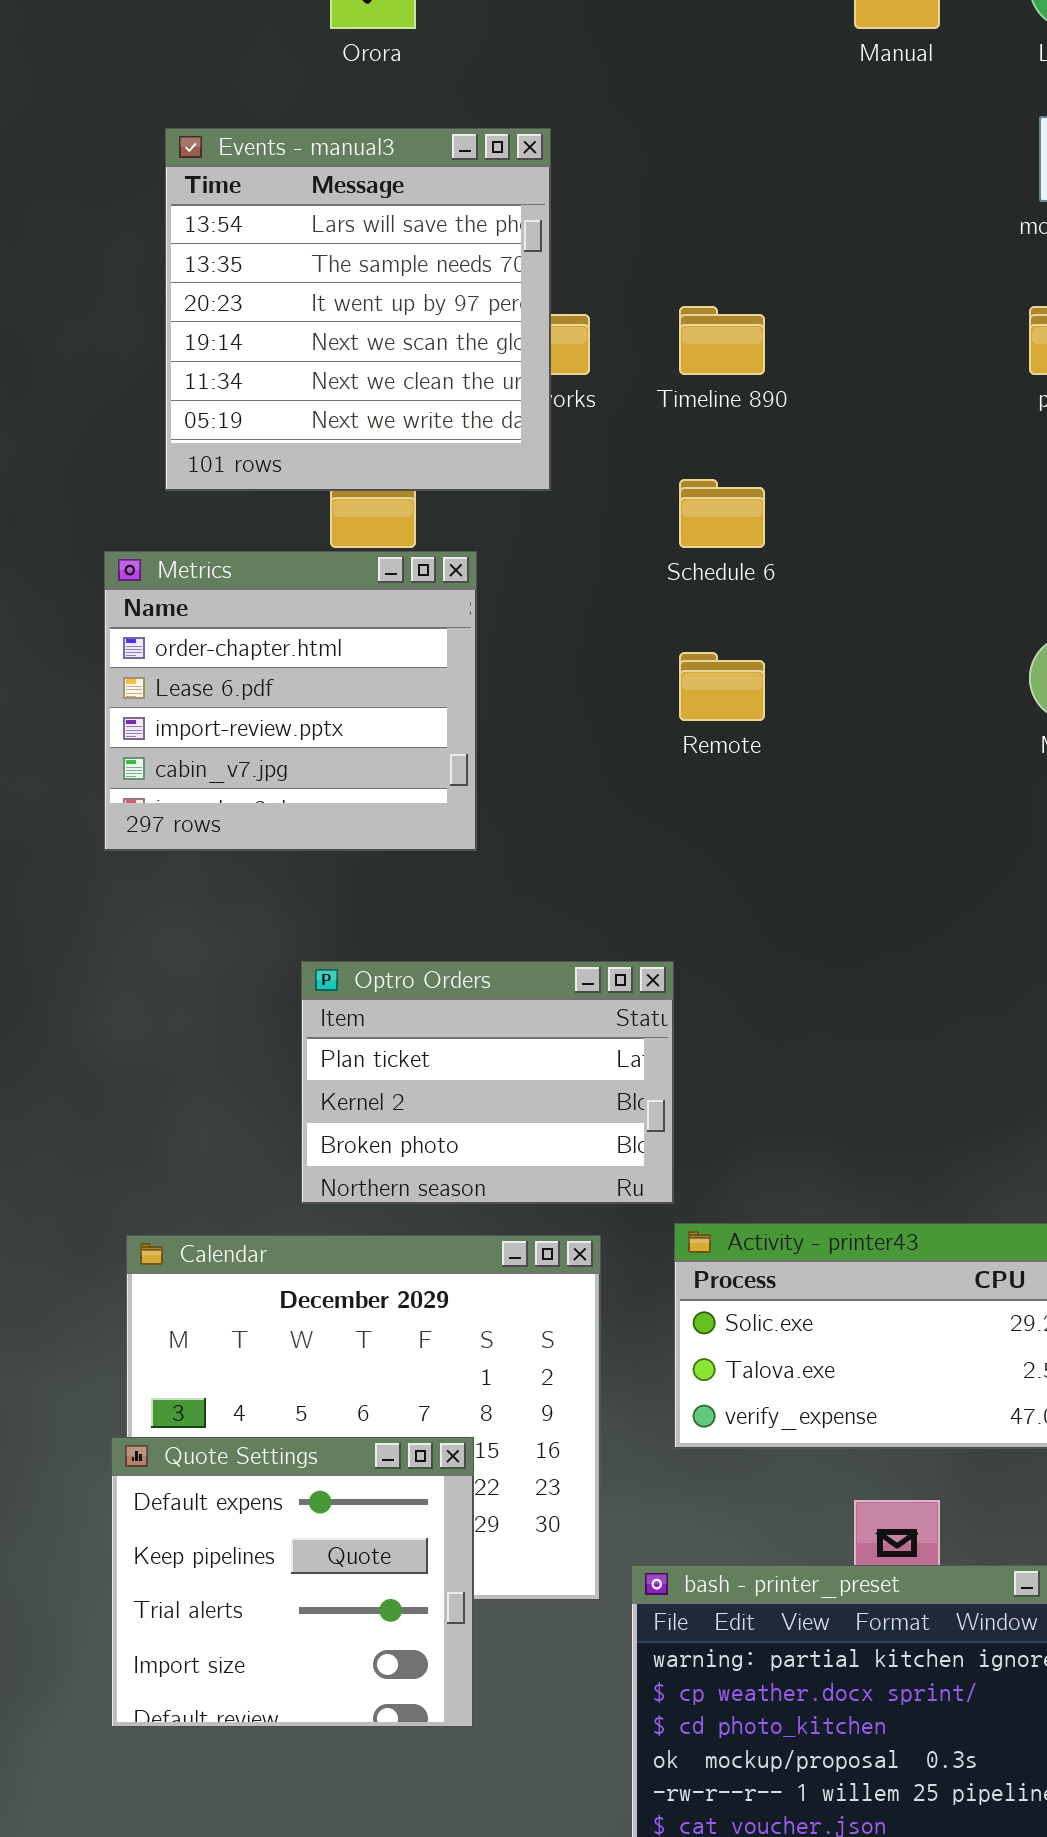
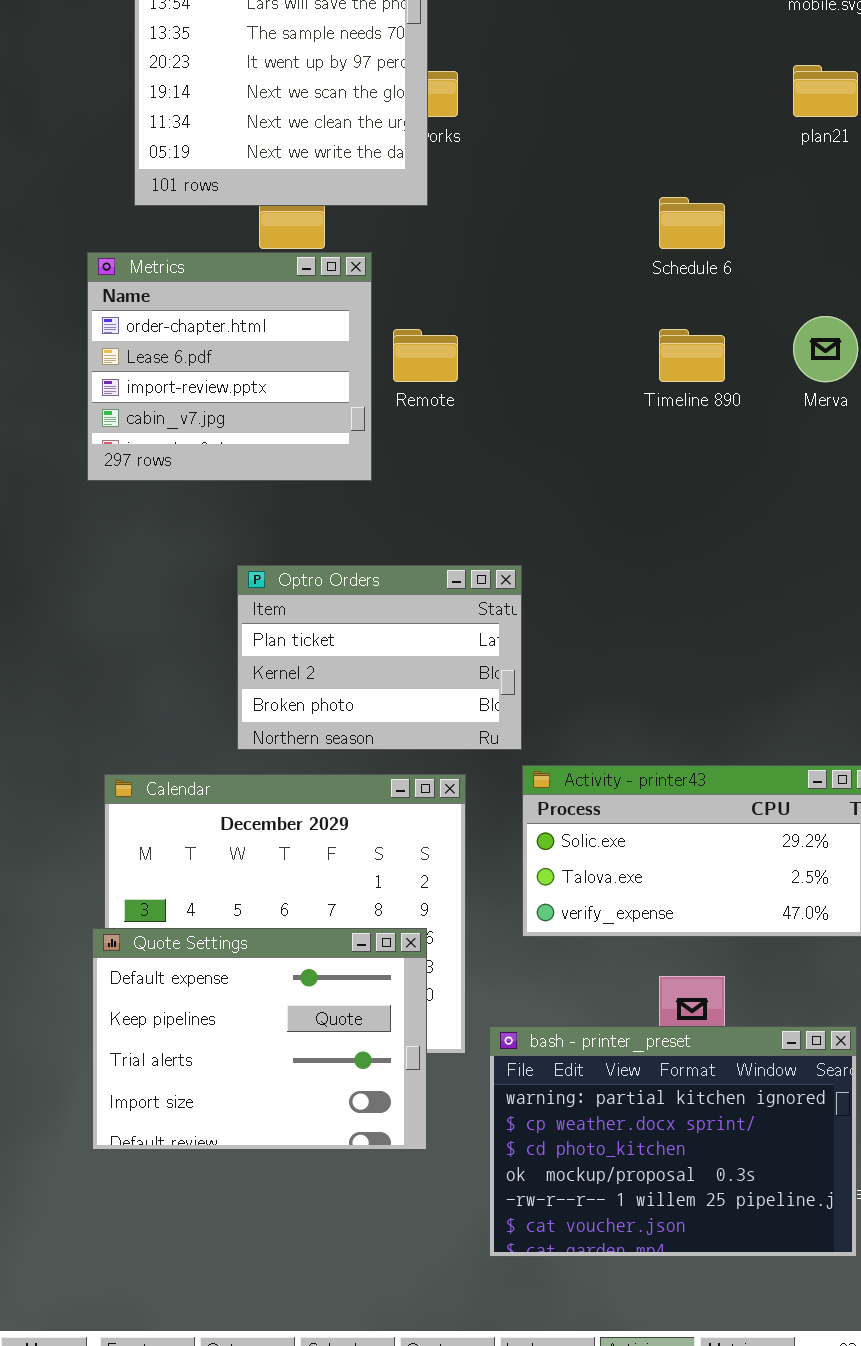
Timeline 890: [679,306,765,375] -> [659,329,725,382], moved
Schedule 6: [679,479,765,548] -> [659,197,725,249], moved
Remote: [679,652,765,721] -> [393,329,458,382], moved
Quote Settings: [111,1437,474,1728] -> [92,928,427,1150], resized

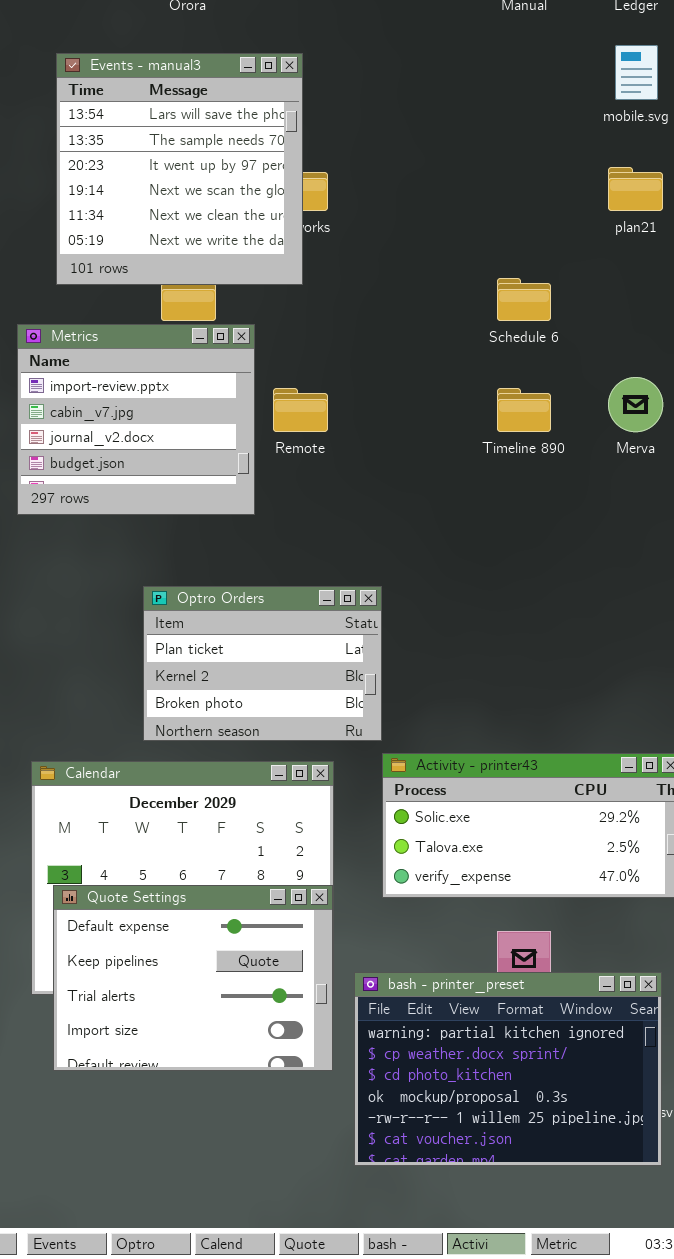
Metrics: [87,252,372,481] -> [17,324,255,515], scrolled down 2 rows
Quote Settings: [92,928,427,1150] -> [53,885,333,1071], moved

